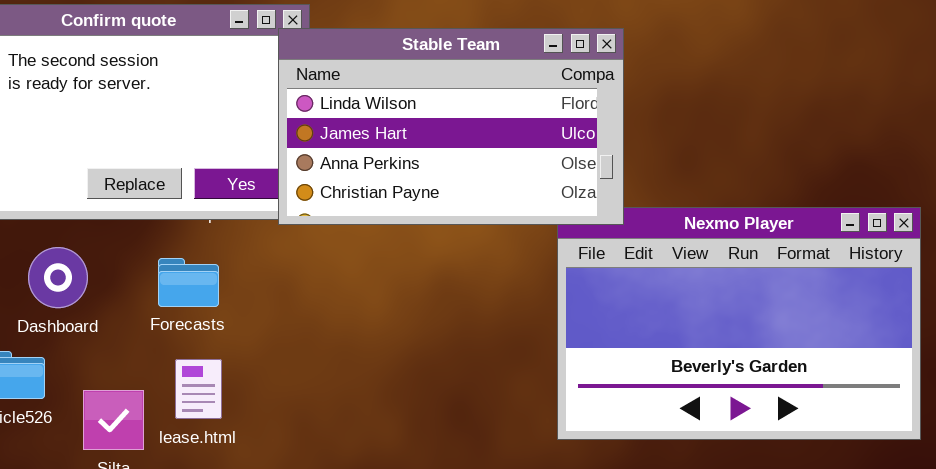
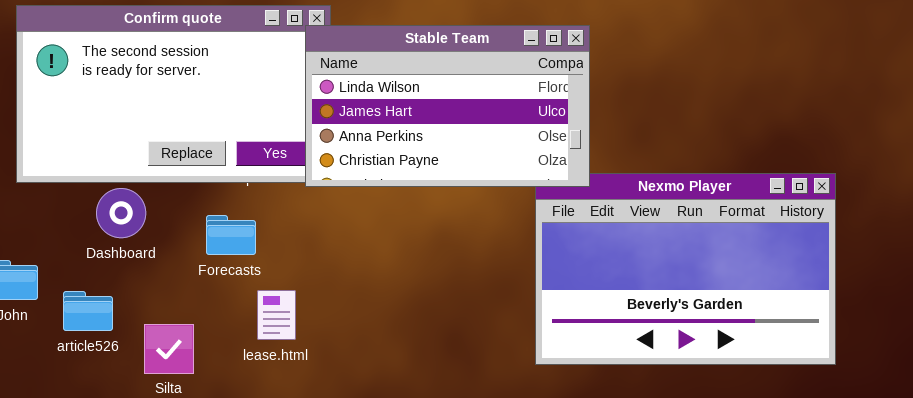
Dashboard: [28,247,88,308] -> [96,188,146,238], moved
lease.html: [175,359,222,419] -> [257,290,296,340], moved

